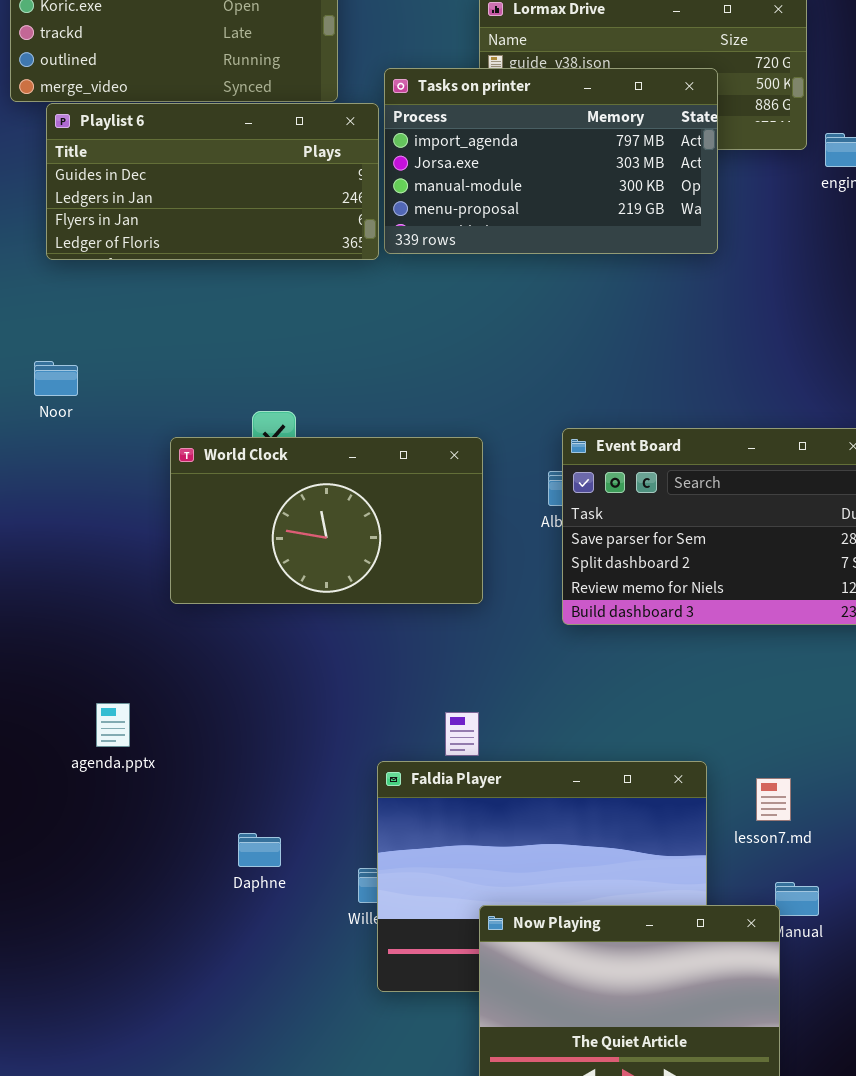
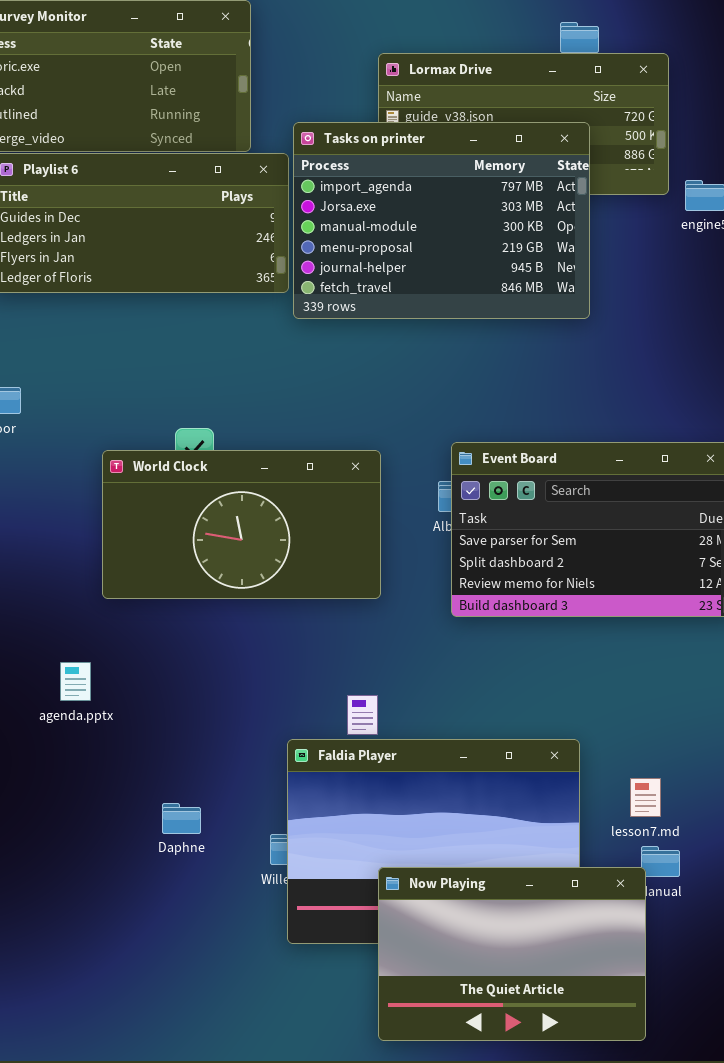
Tasks on printer: [384,68,718,254] -> [293,122,590,319], resized
agenda.pptx: [96,703,130,747] -> [60,662,91,701], moved
lesson7.md: [756,778,791,821] -> [630,778,661,817], moved

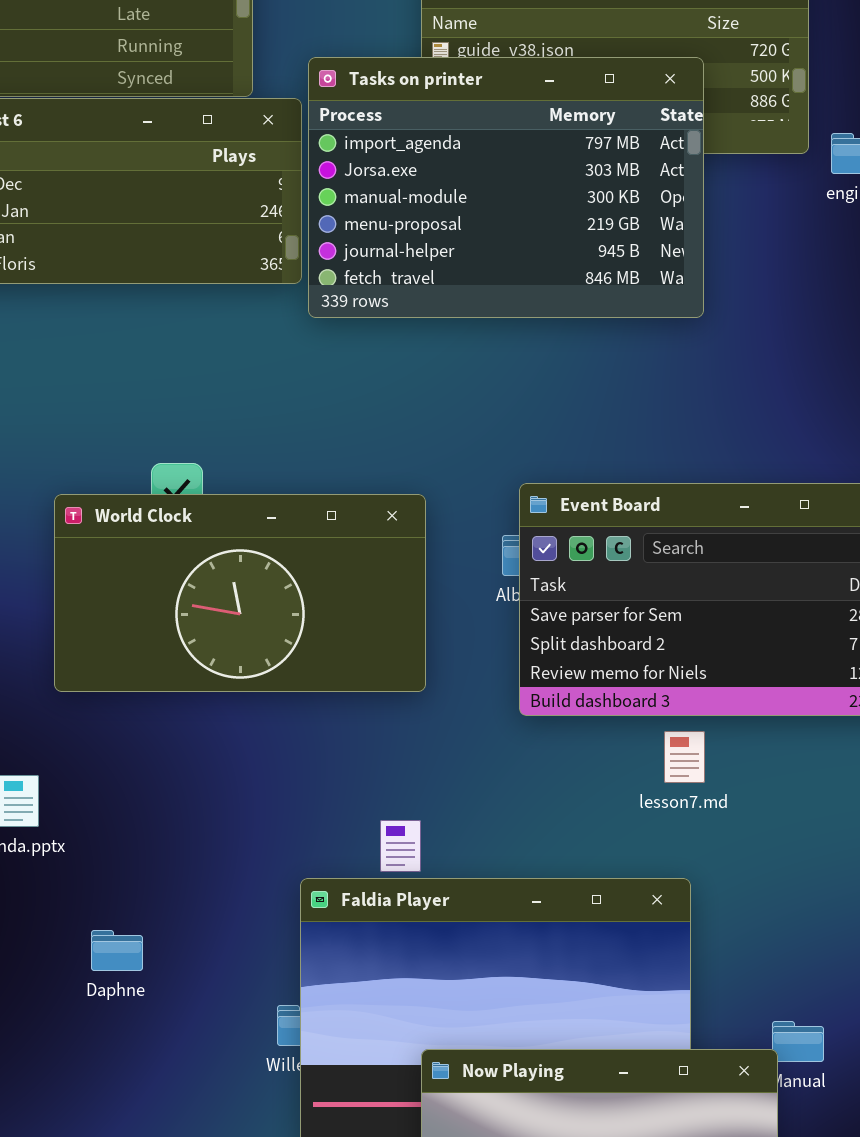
lesson7.md: [630,778,661,817] -> [664,731,705,783], moved
Daphne: [162,803,201,834] -> [91,930,143,971], moved

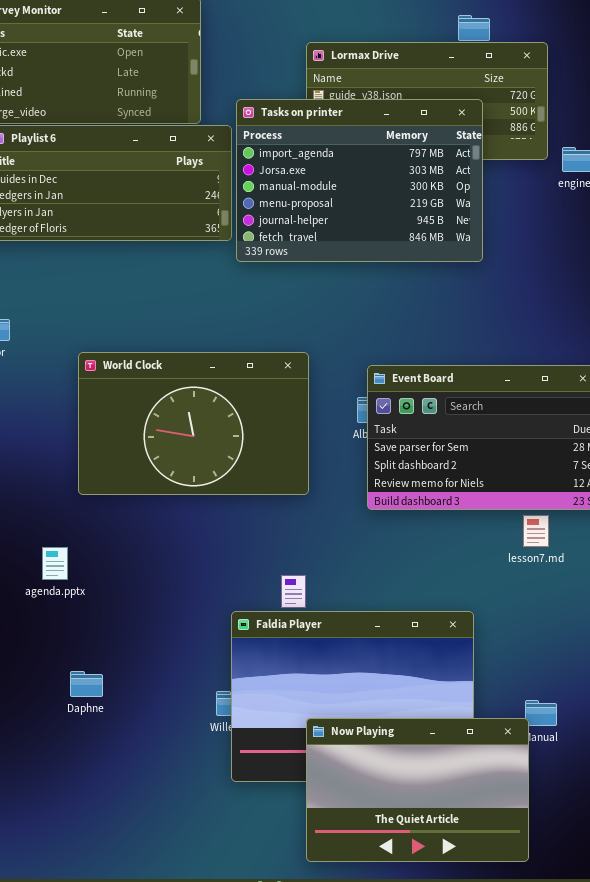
World Clock: [54,494,426,692] -> [78,352,309,495], resized
lesson7.md: [664,731,705,783] -> [523,515,549,547], moved
Daphne: [91,930,143,971] -> [70,671,103,697], moved

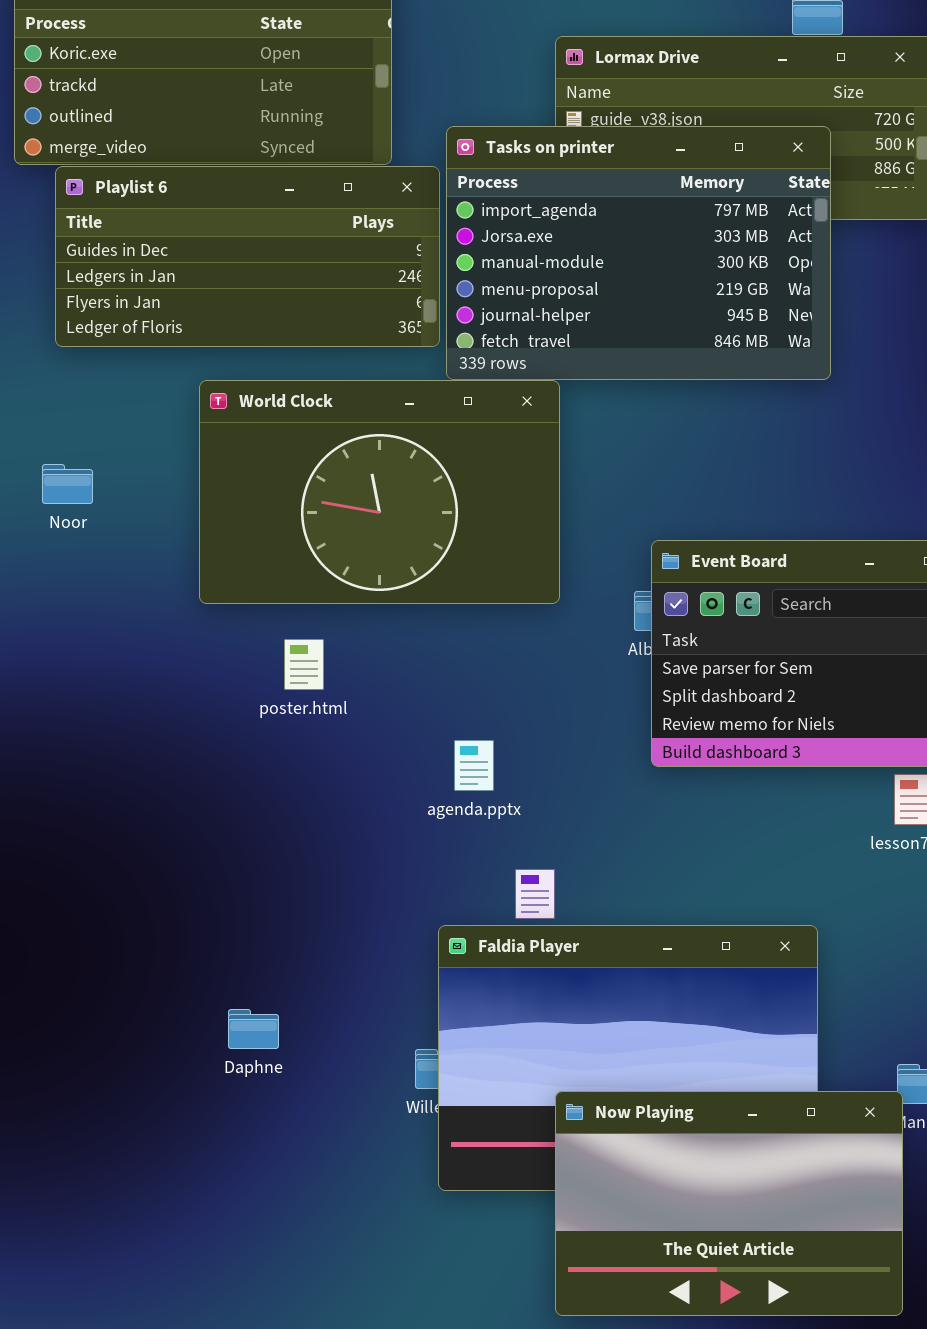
World Clock: [78,352,309,495] -> [199,380,560,604], moved
agenda.pptx: [42,547,68,580] -> [454,740,494,791], moved
Daphne: [70,671,103,697] -> [228,1009,279,1049], moved

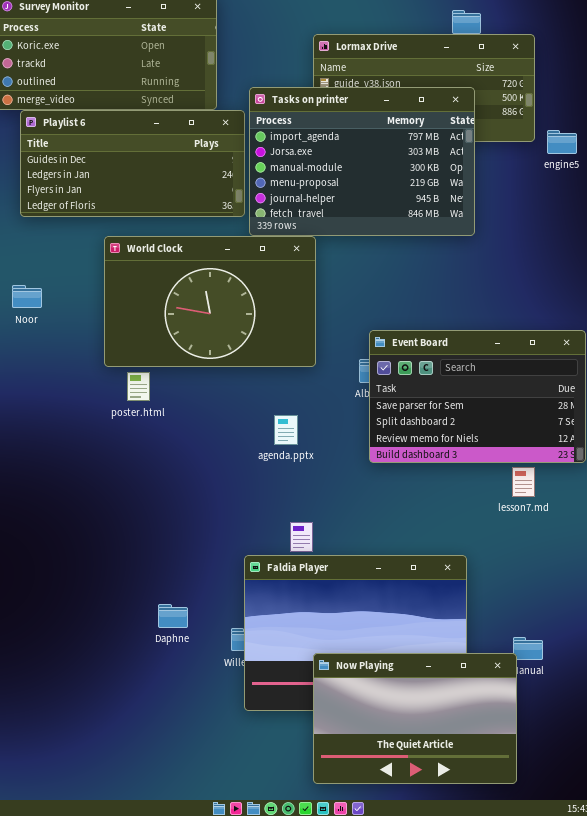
poster.html: [284,639,324,690] -> [127,372,150,401], moved
agenda.pptx: [454,740,494,791] -> [274,415,298,445], moved
Daphne: [228,1009,279,1049] -> [158,604,188,628], moved

